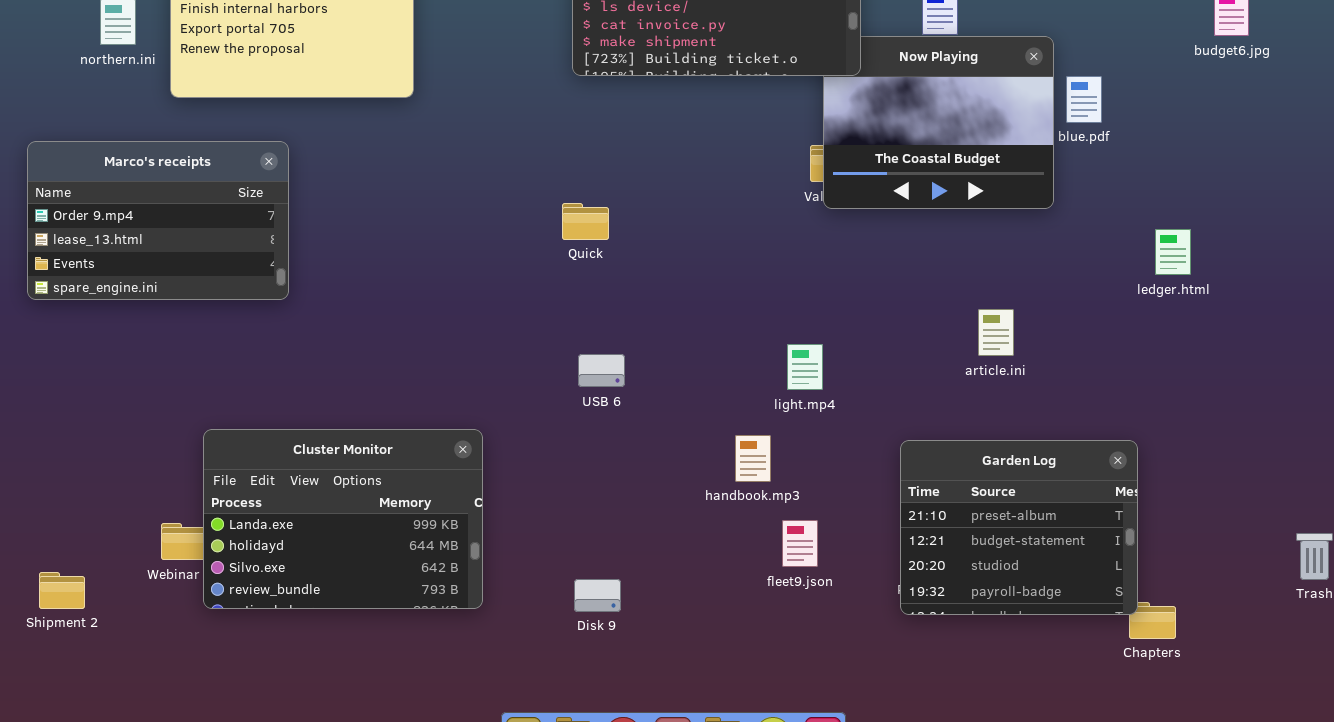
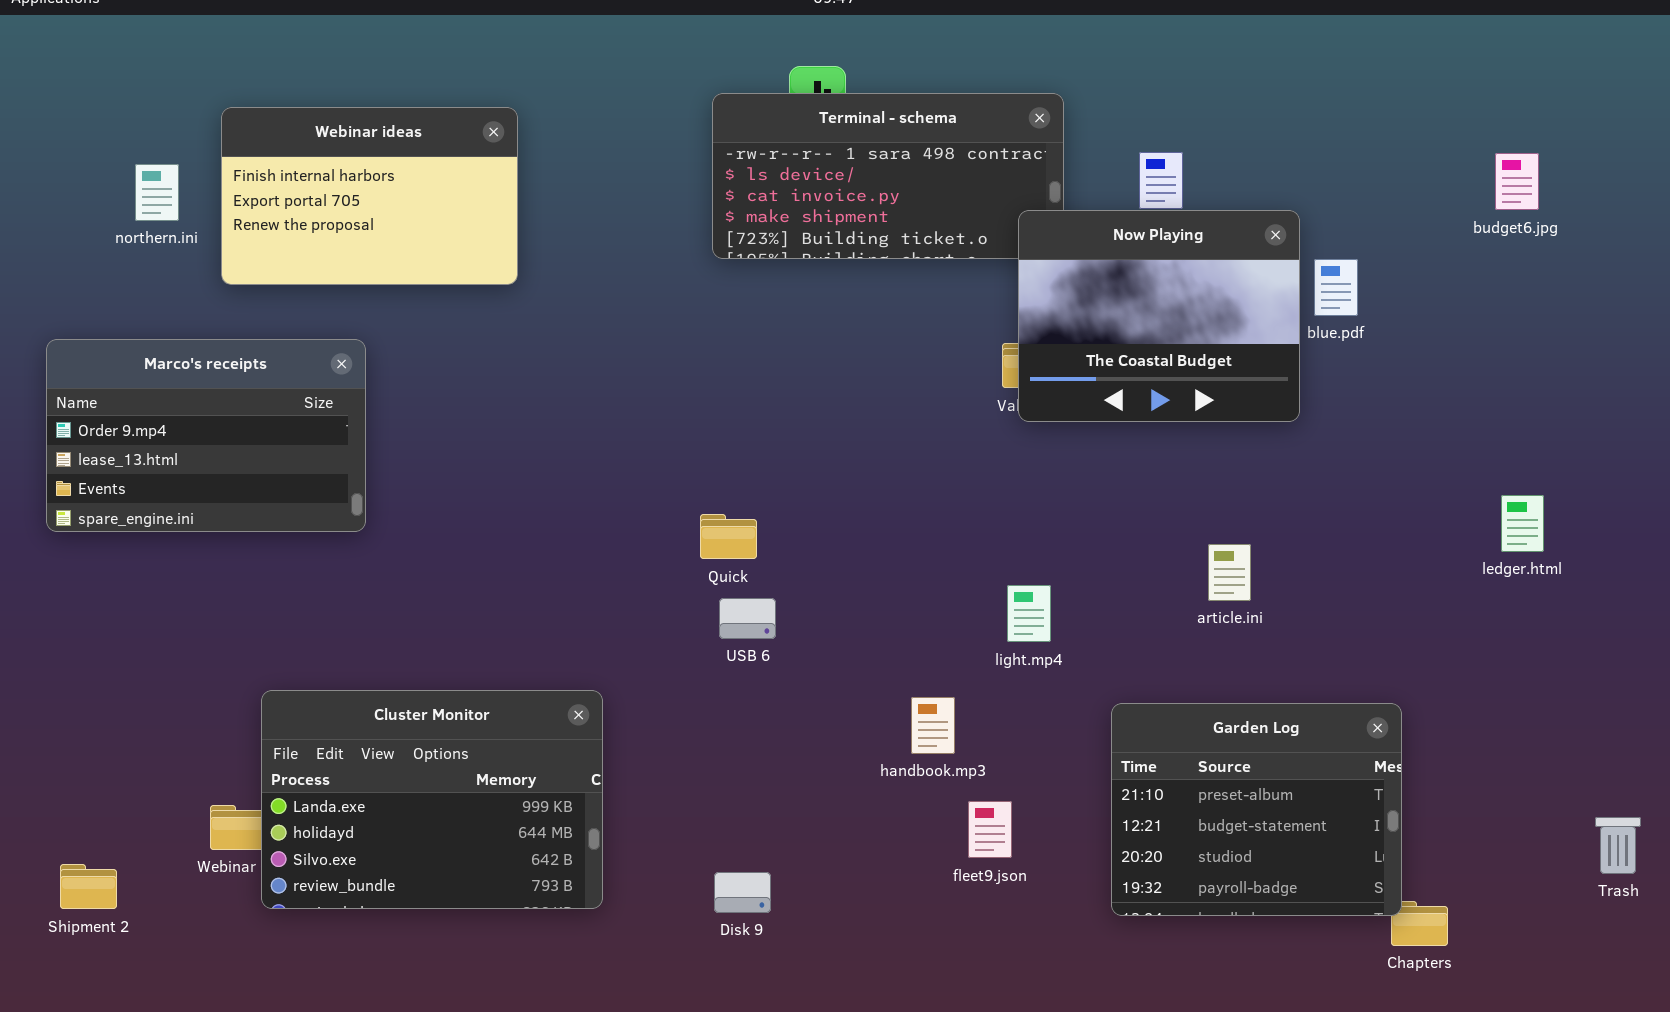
Now Playing: [823,36,1054,209] -> [1018,210,1300,422], raised
Quick: [562,203,609,240] -> [700,514,757,559], moved
ledger.html: [1155,229,1191,275] -> [1501,495,1544,552], moved
light.mp4: [787,344,823,390] -> [1007,585,1051,642], moved

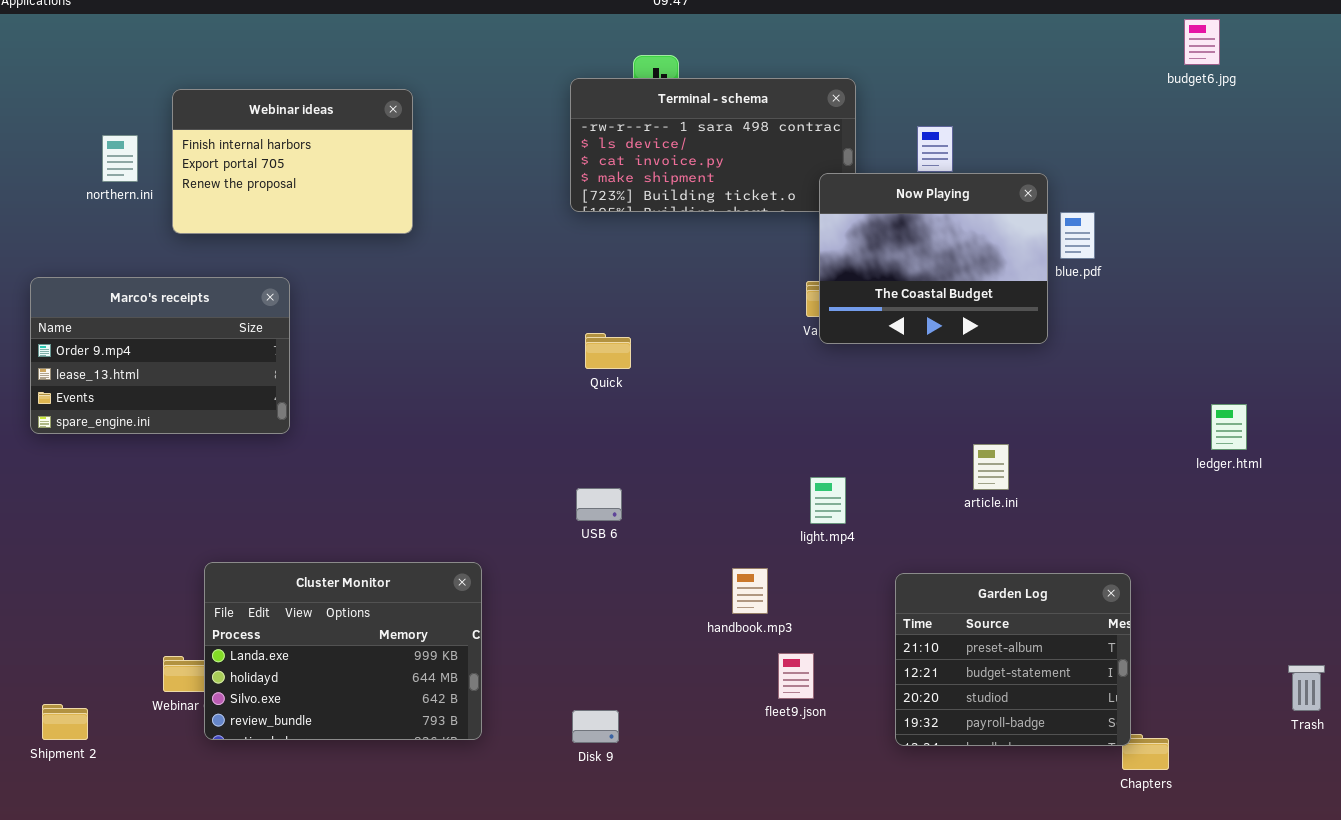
budget6.jpg: [1495,153,1539,210] -> [1184,19,1220,65], moved
Quick: [700,514,757,559] -> [585,333,631,369], moved

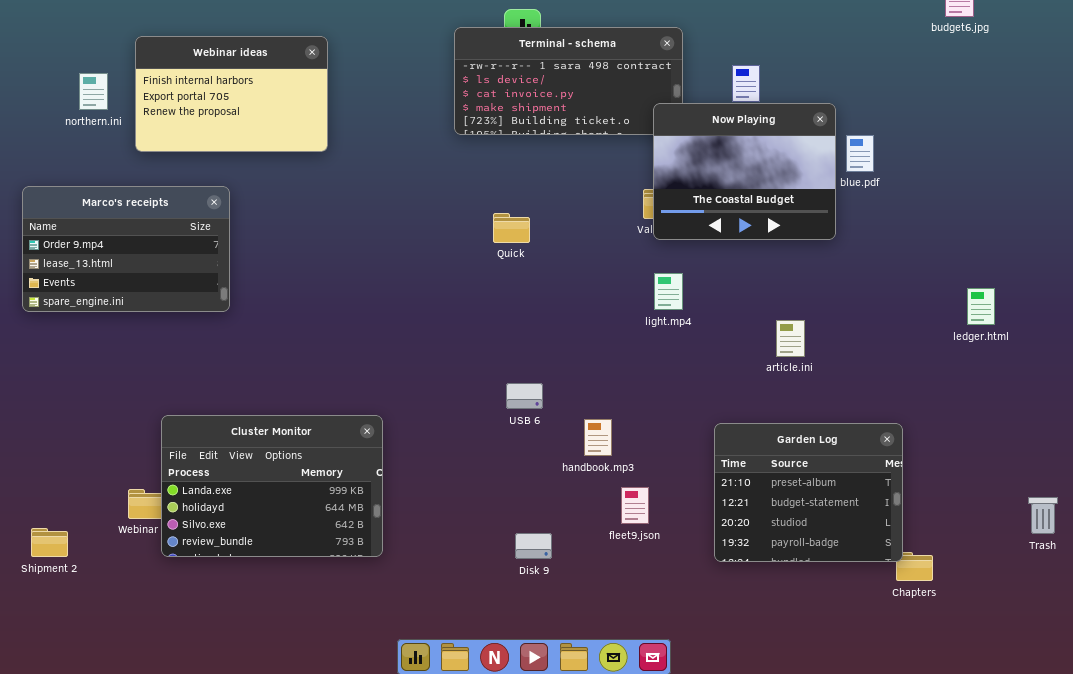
Quick: [585,333,631,369] -> [493,213,530,243], moved
light.mp4: [810,477,846,524] -> [654,273,683,310], moved
USB 6: [576,488,622,521] -> [506,383,543,409], moved
Disk 9: [572,710,619,743] -> [515,533,552,559], moved

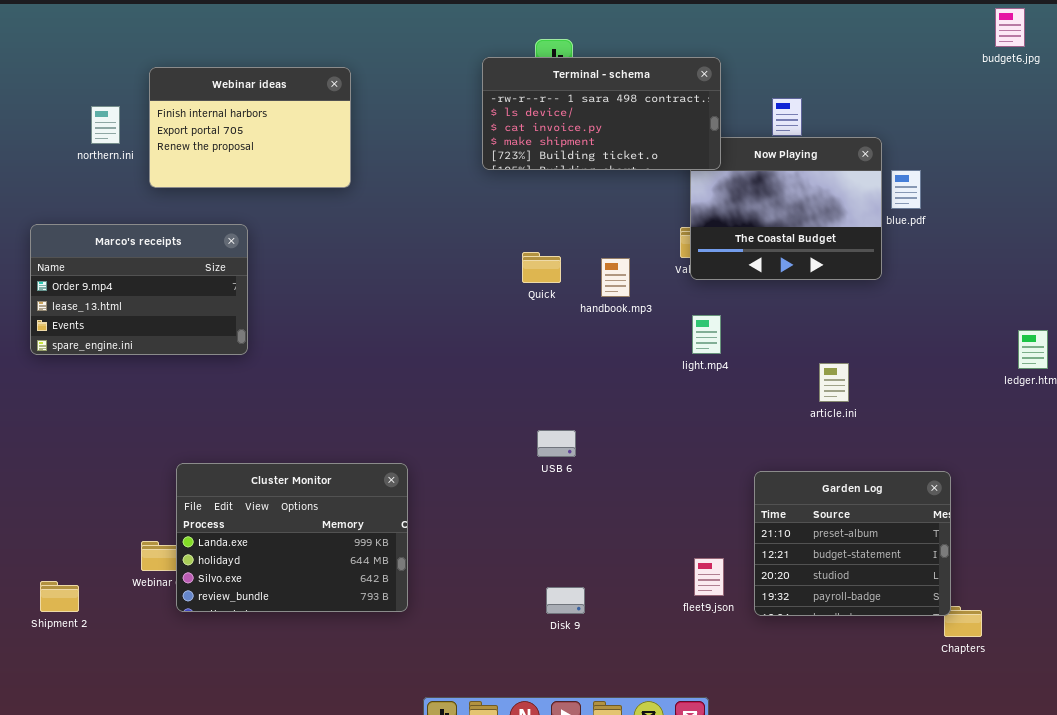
Terminal - schema: [454,27,683,135] -> [482,57,721,170], raised
handbook.mp3: [584,419,612,456] -> [601,258,630,297], moved
fleet9.json: [621,487,649,524] -> [694,558,724,596], moved

